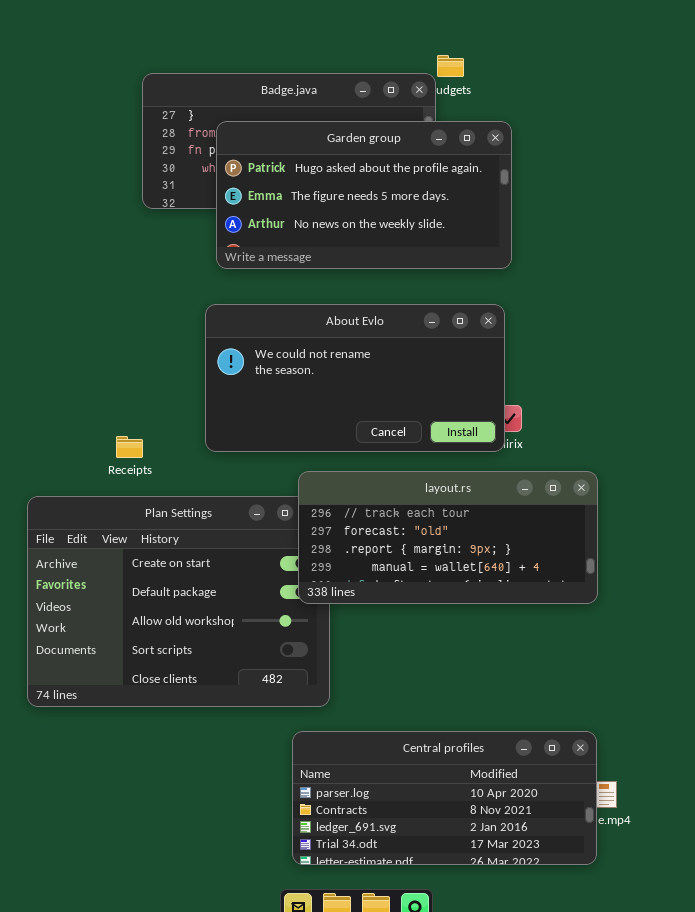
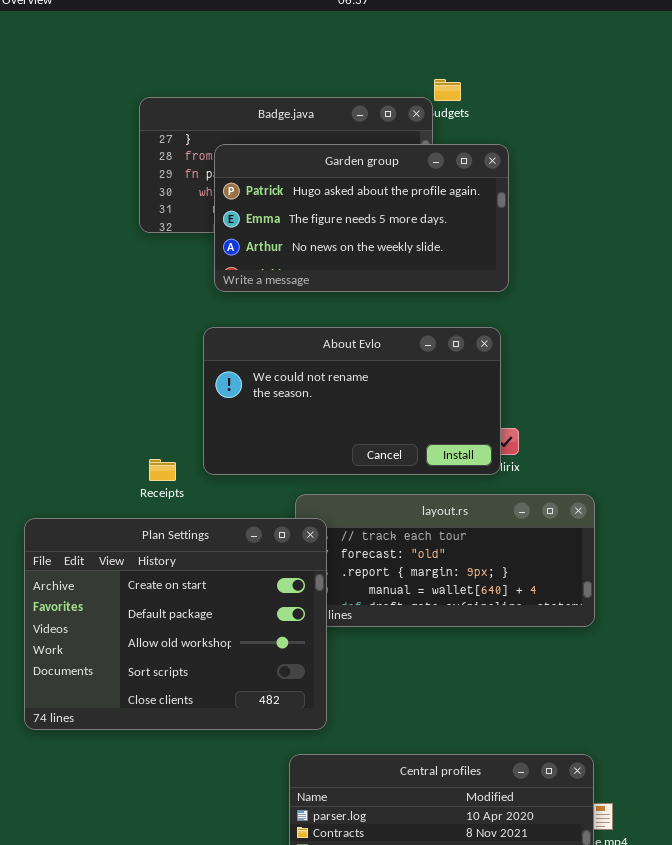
Receipts: [116,436,143,458] -> [149,459,176,481], moved
Plan Settings: [27,496,330,707] -> [24,518,327,730], raised

